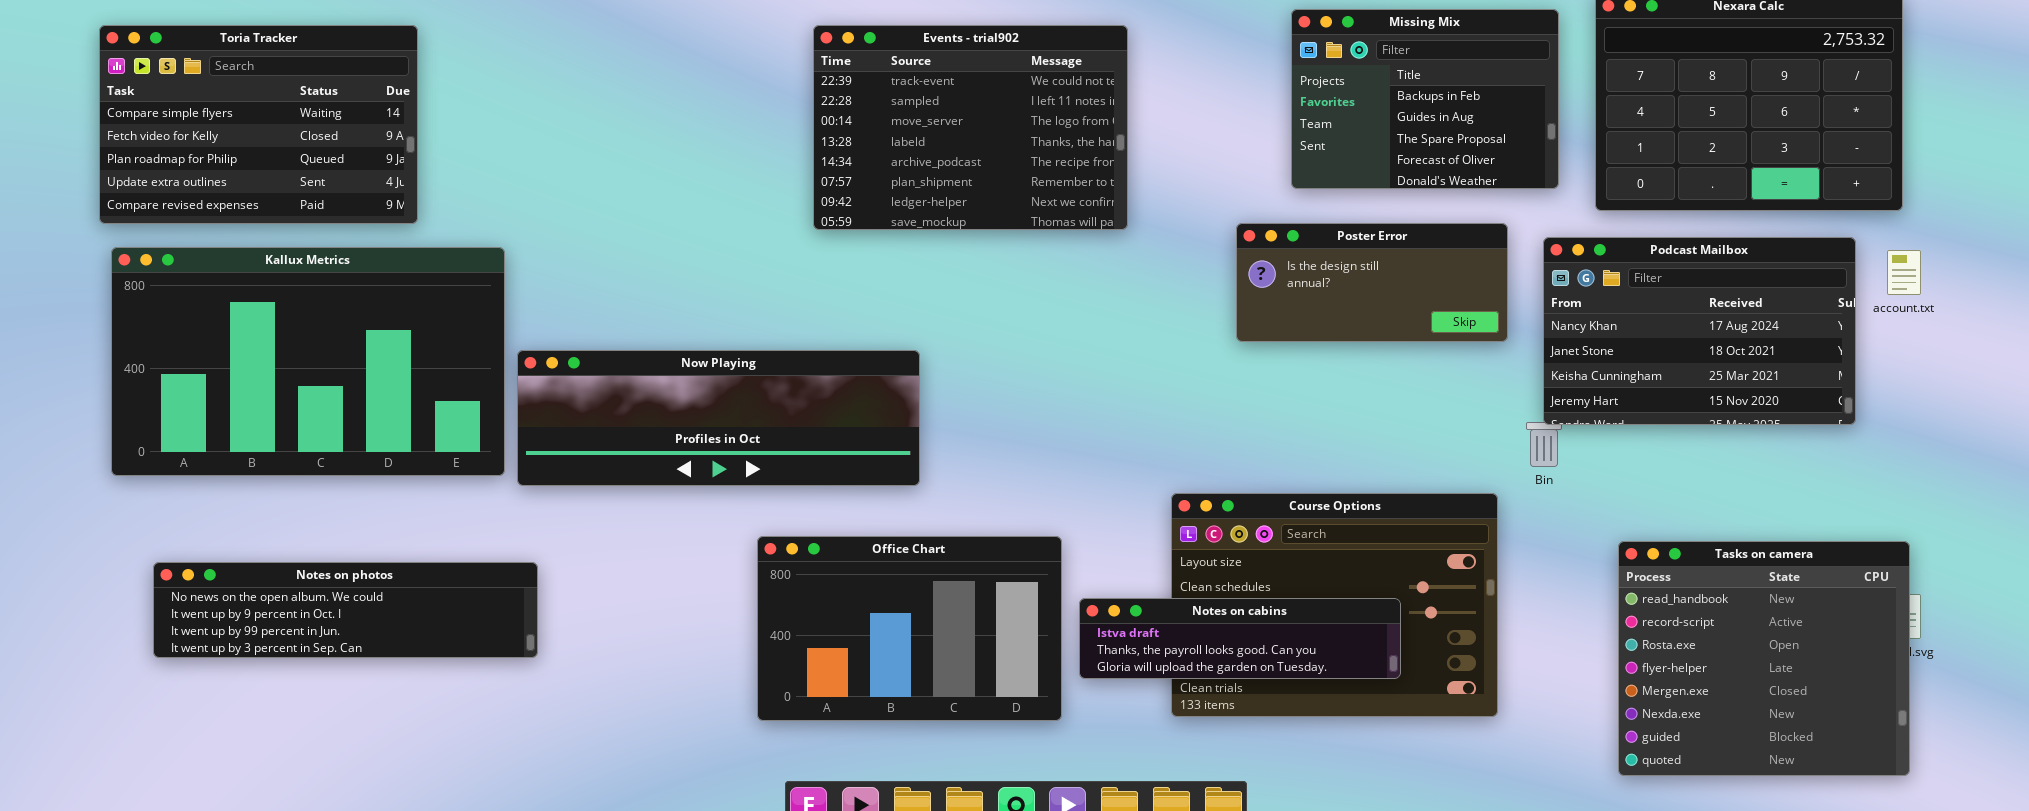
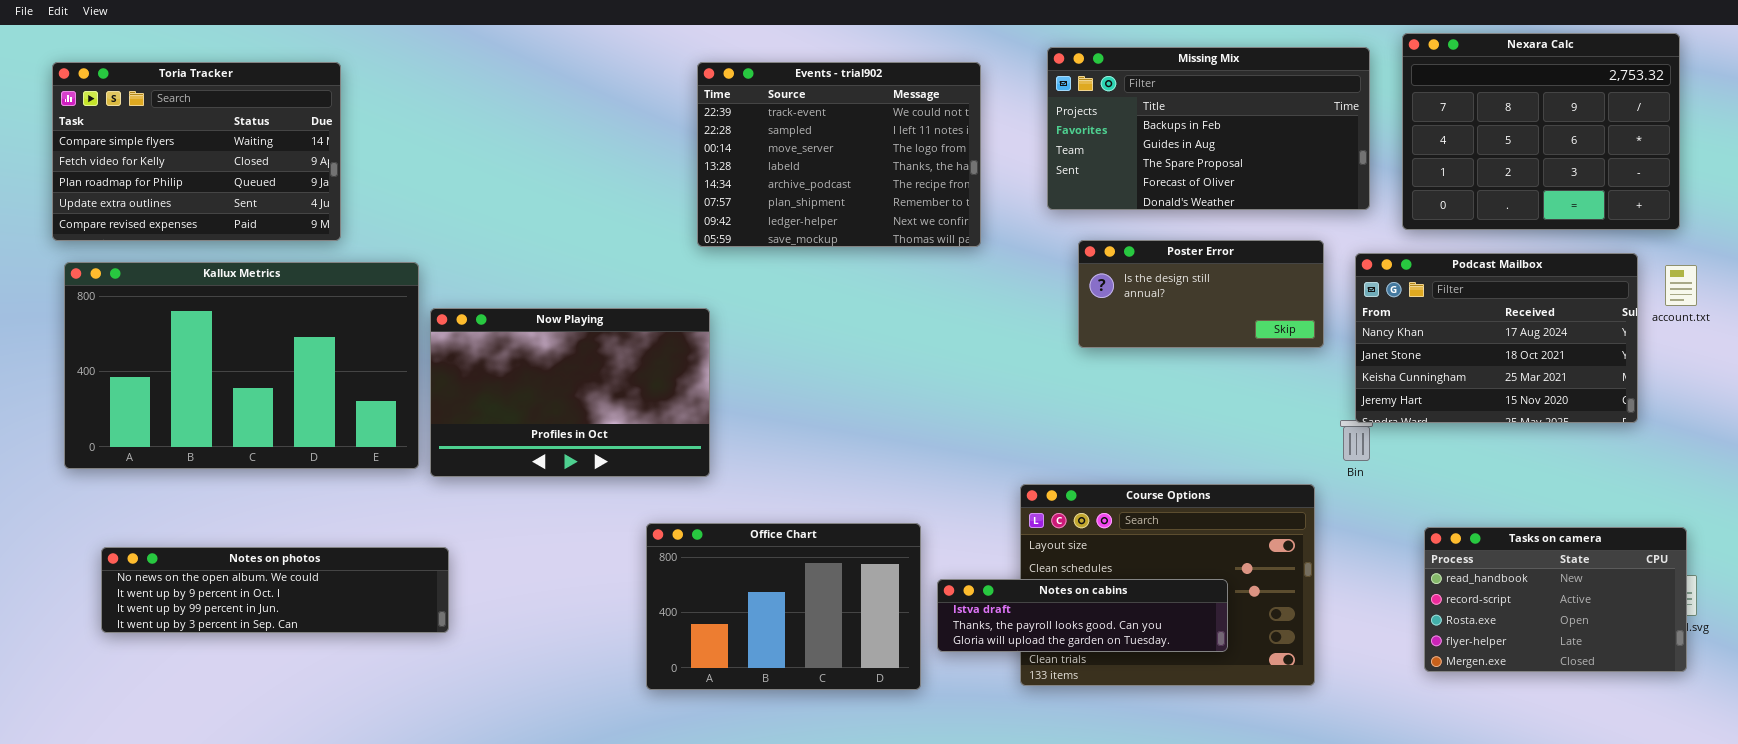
Missing Mix: [1291,9,1559,189] -> [1047,47,1370,210], resized
Now Playing: [517,350,920,486] -> [430,308,710,477], resized
Tasks on camera: [1618,541,1910,776] -> [1424,527,1687,672], resized

